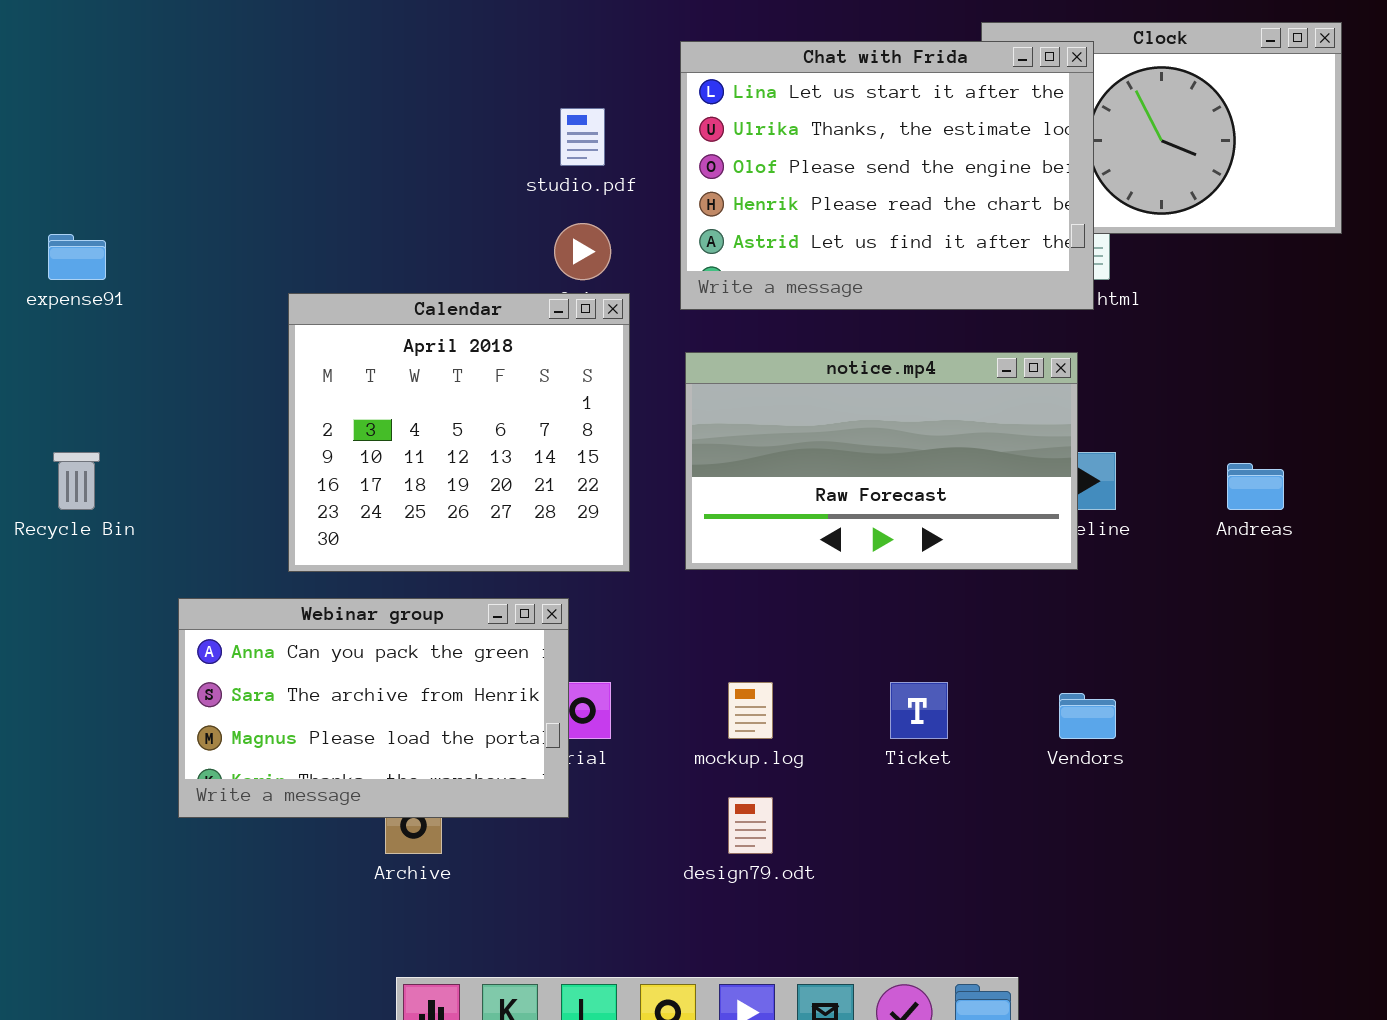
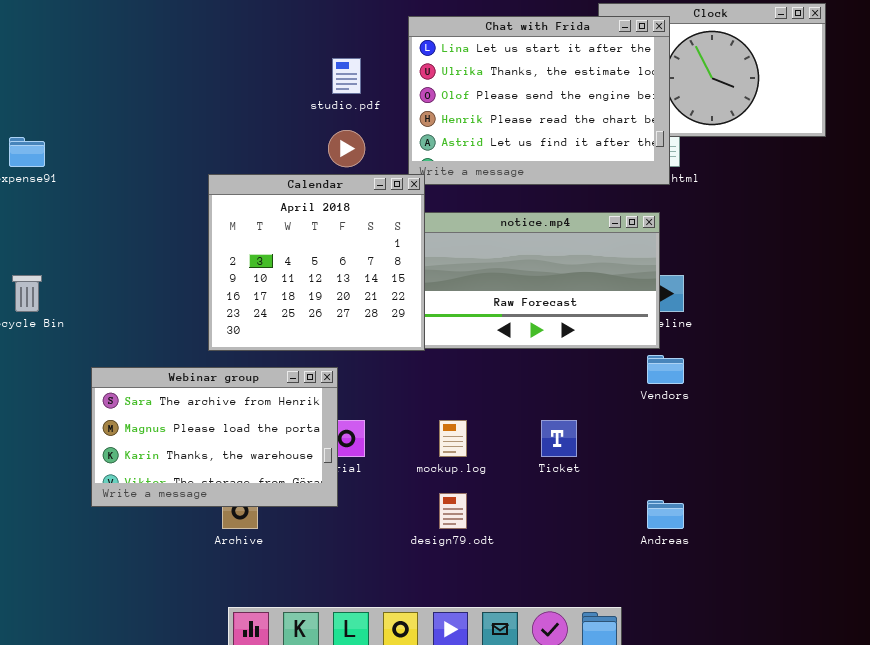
Calendar: [288,293,630,572] -> [208,174,425,351], moved
Andreas: [1227,463,1284,510] -> [647,500,684,529], moved
Webinar group: [178,598,569,818] -> [91,367,338,507], scrolled down 1 row
Vendors: [1059,693,1116,739] -> [647,355,684,384], moved

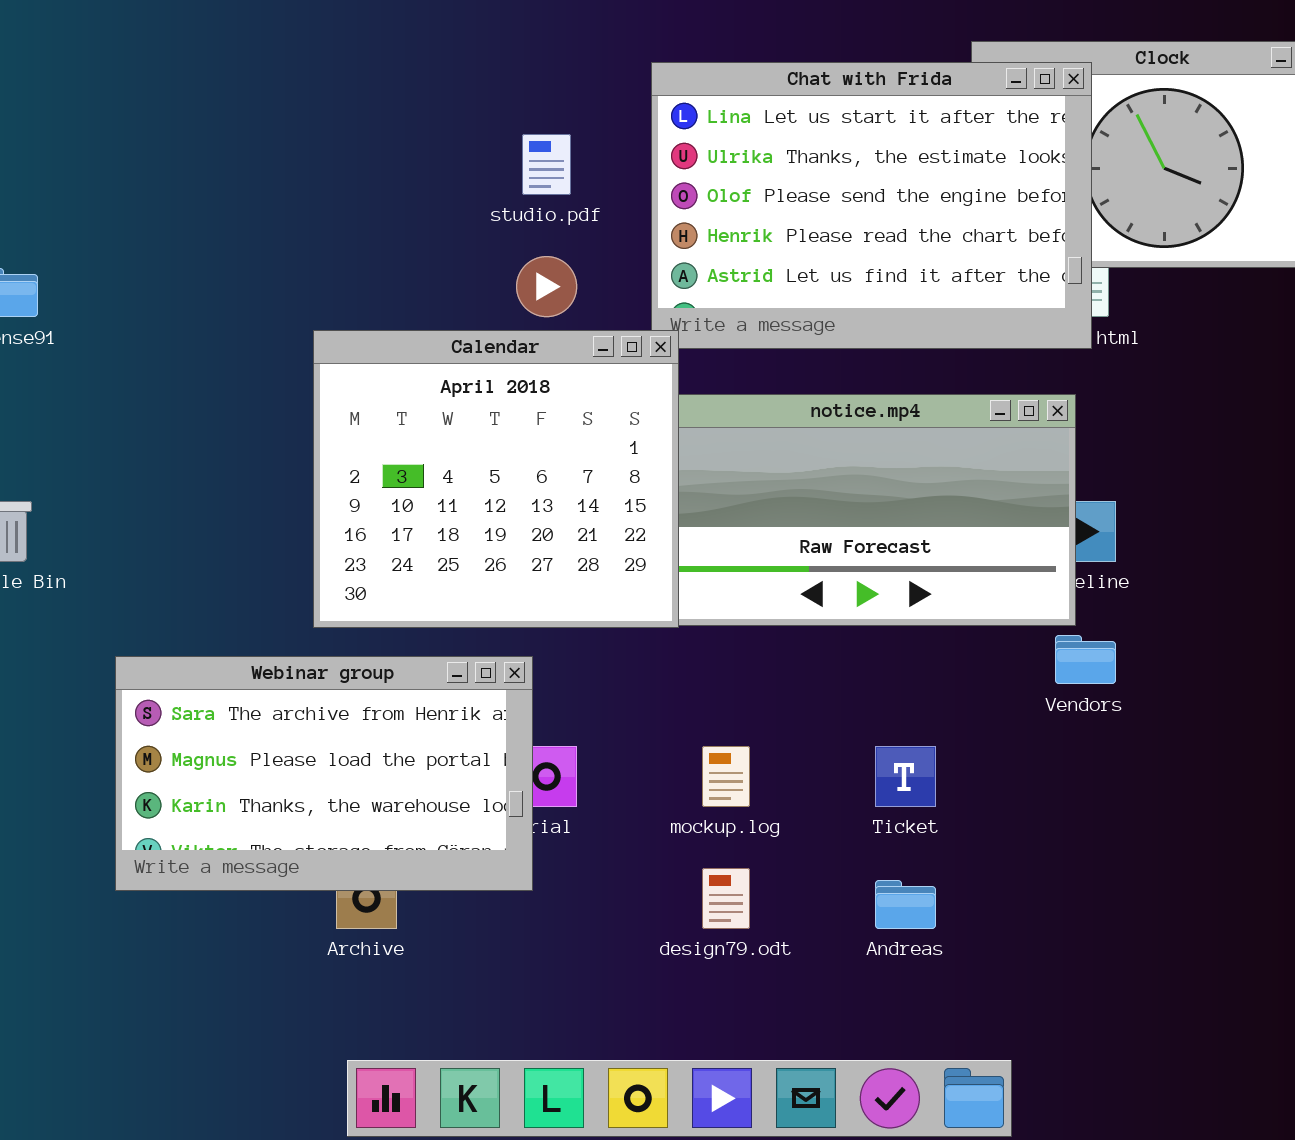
Andreas: [647,500,684,529] -> [875,880,936,929], moved

